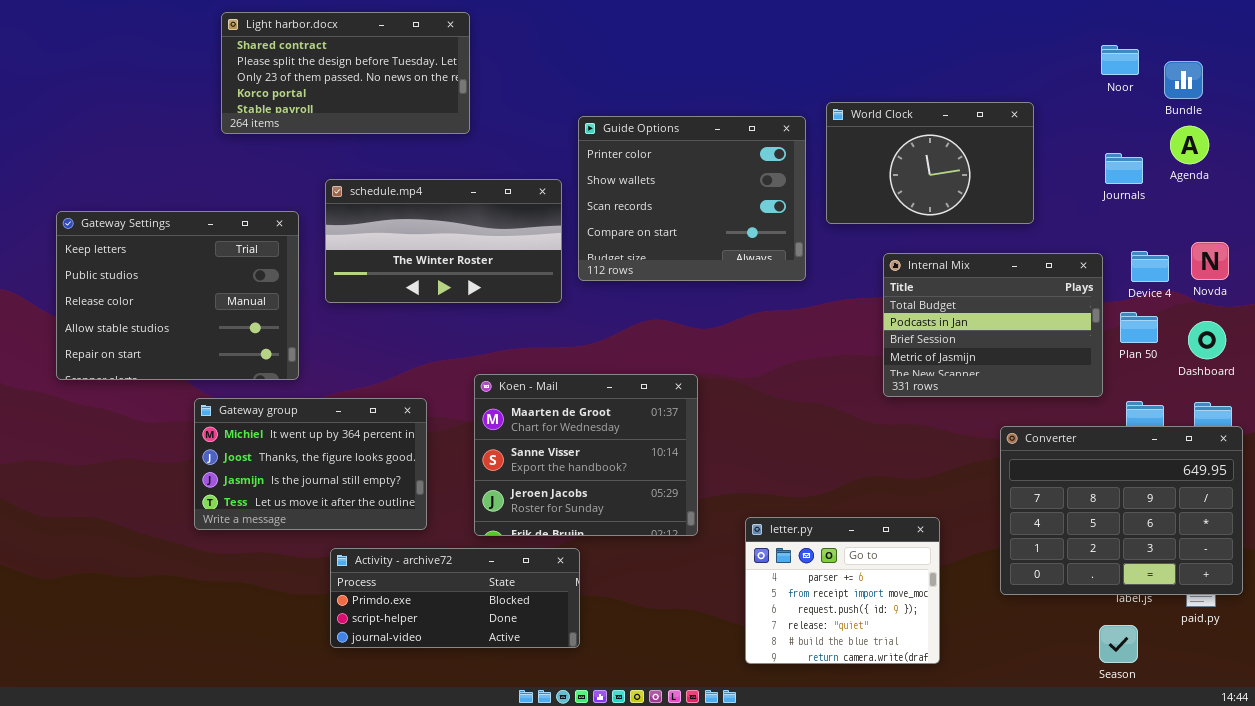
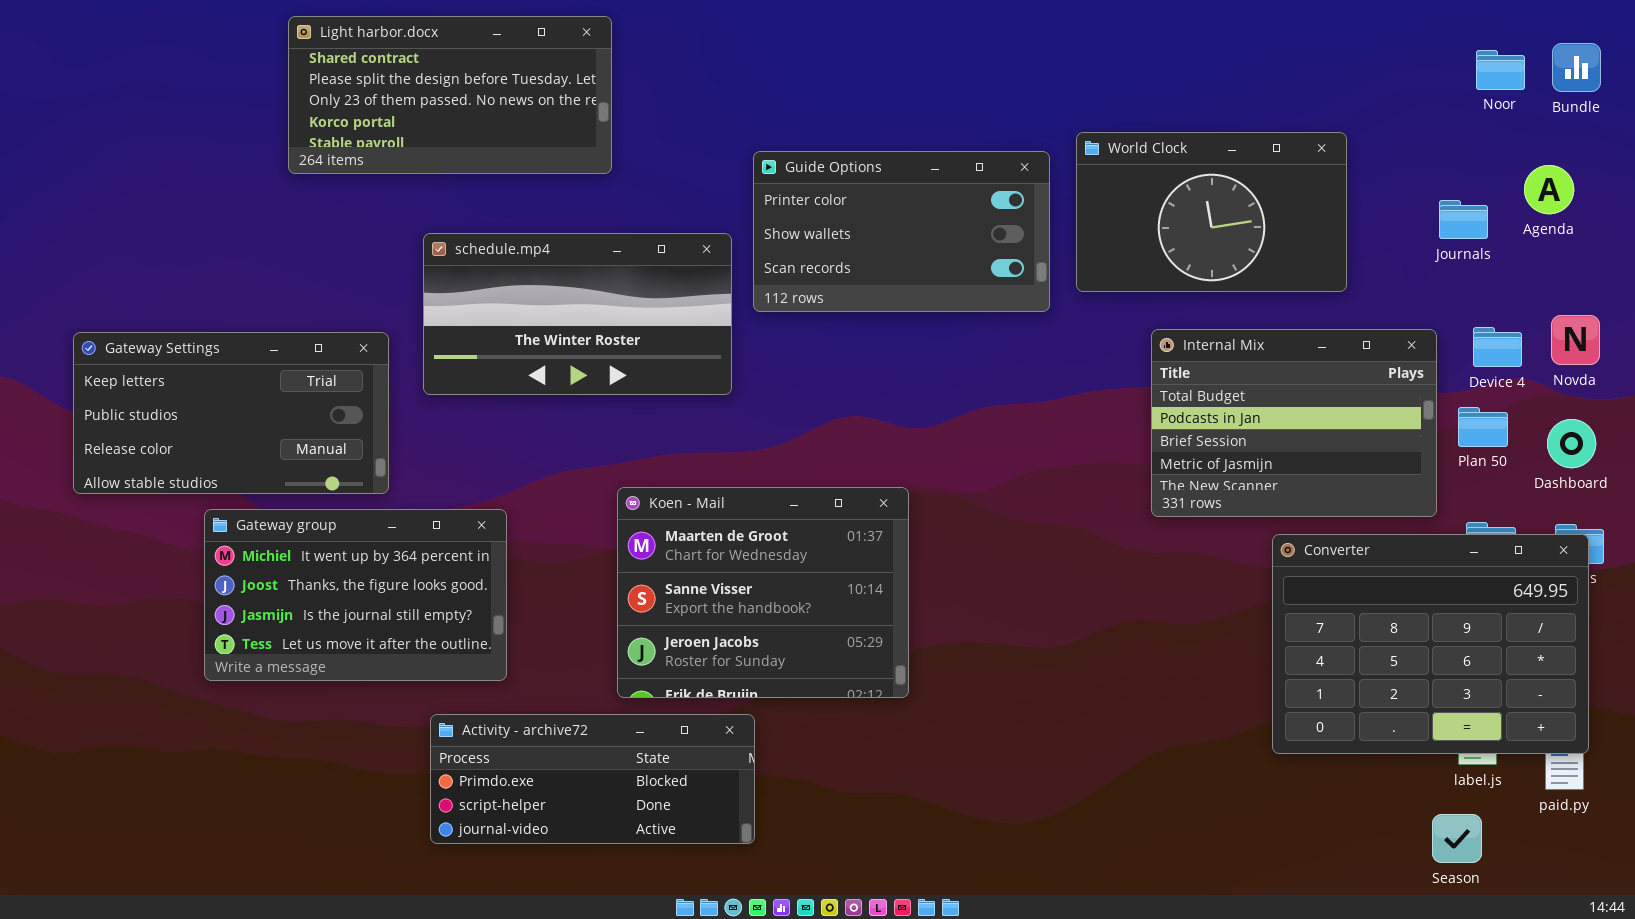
Noor: [1101,45,1139,75] -> [1476,50,1525,90], moved
Bundle: [1164,61,1203,99] -> [1552,43,1601,92], moved
Guide Options: [578,116,806,281] -> [753,151,1050,312], resized
Gateway Settings: [56,211,299,380] -> [73,332,389,494], resized
Gateway group: [194,398,427,530] -> [204,509,507,681], moved
Converter: [1000,426,1243,595] -> [1272,534,1589,754], moved
letter.py: [745,517,940,664] -> none, closed

